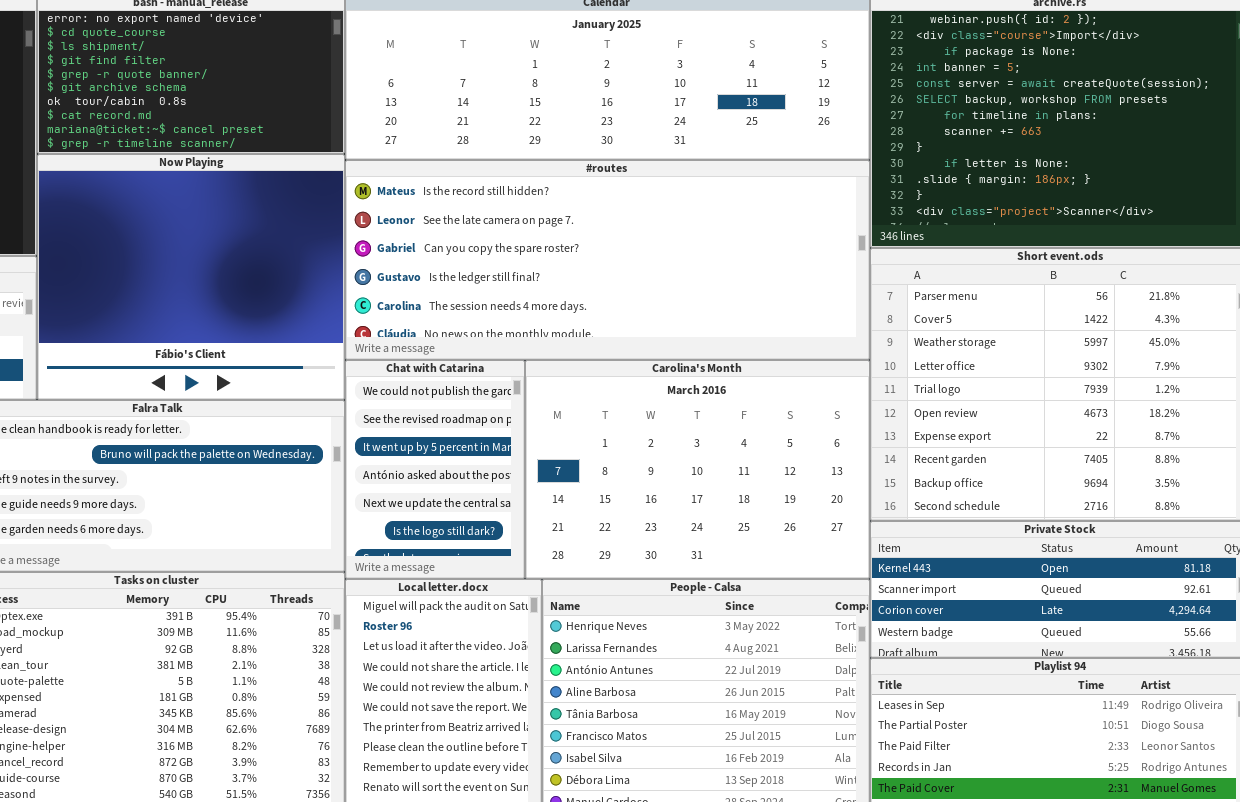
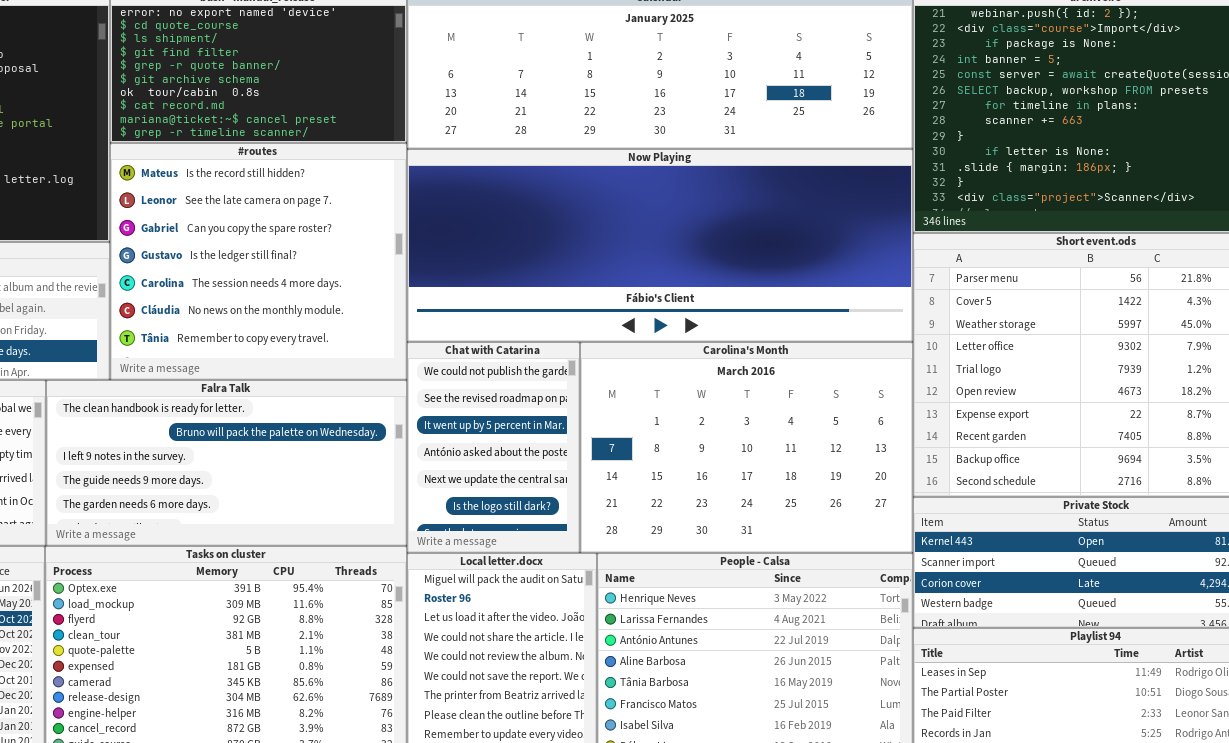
Now Playing: [37,154,345,400] -> [407,149,913,342], moved, resized
#routes: [345,160,870,360] -> [110,143,407,380], moved, resized

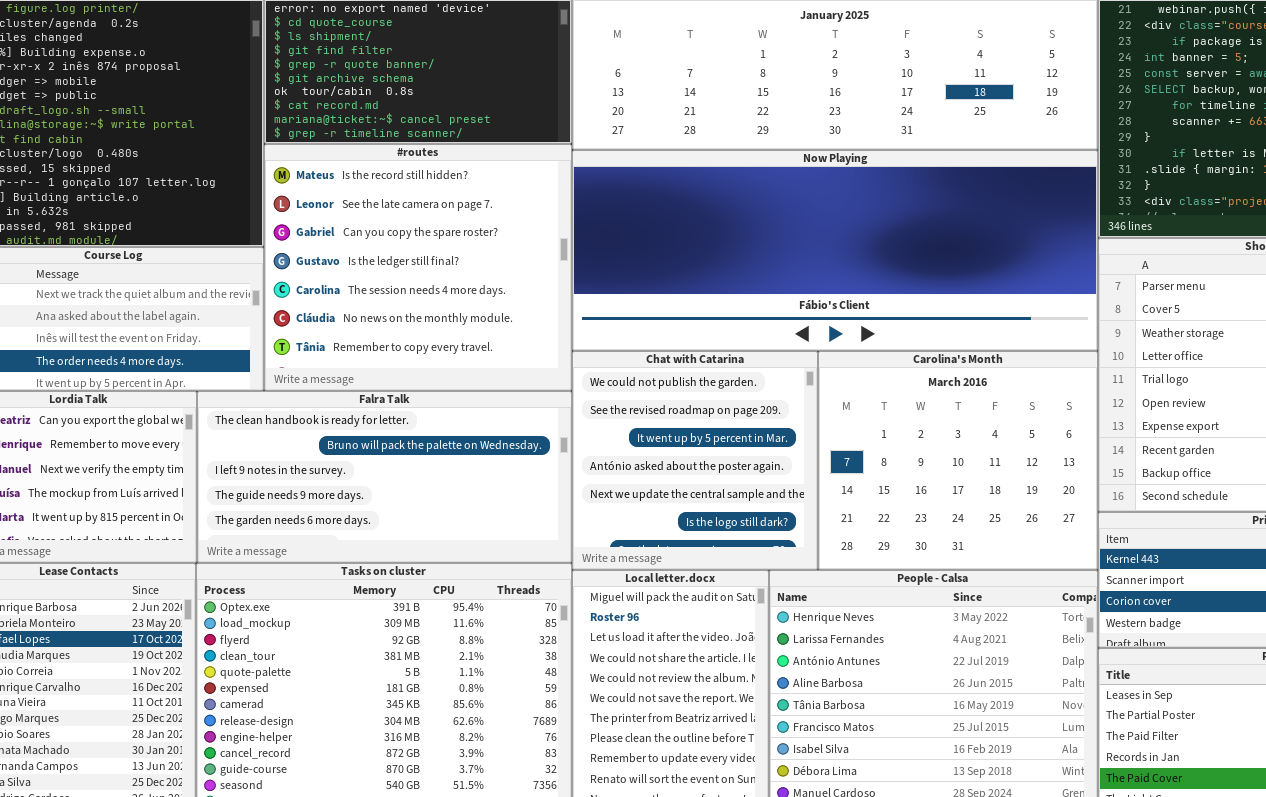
Chat with Catarina: [407,342,580,553] -> [572,351,818,570], resized
Carolina's Month: [580,342,913,553] -> [818,351,1098,570], resized

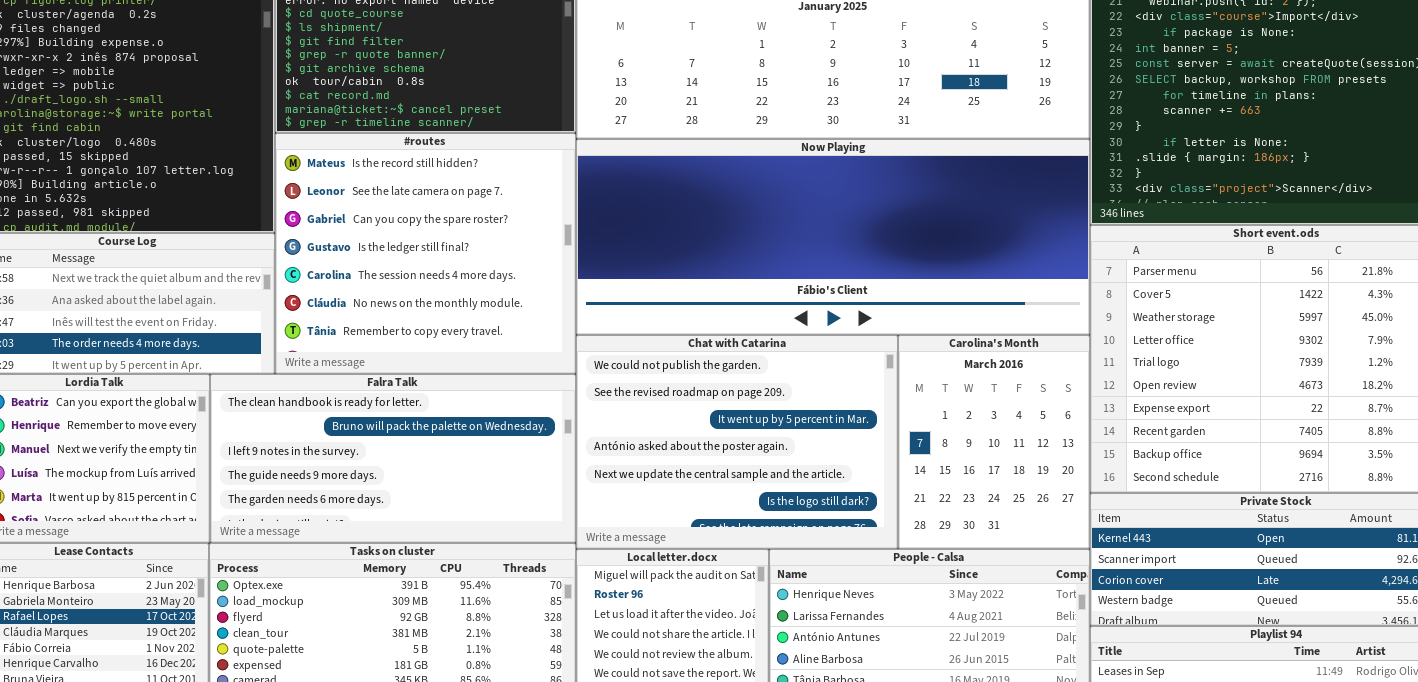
Chat with Catarina: [572,351,818,570] -> [576,335,898,549], resized
Carolina's Month: [818,351,1098,570] -> [898,335,1090,549], resized

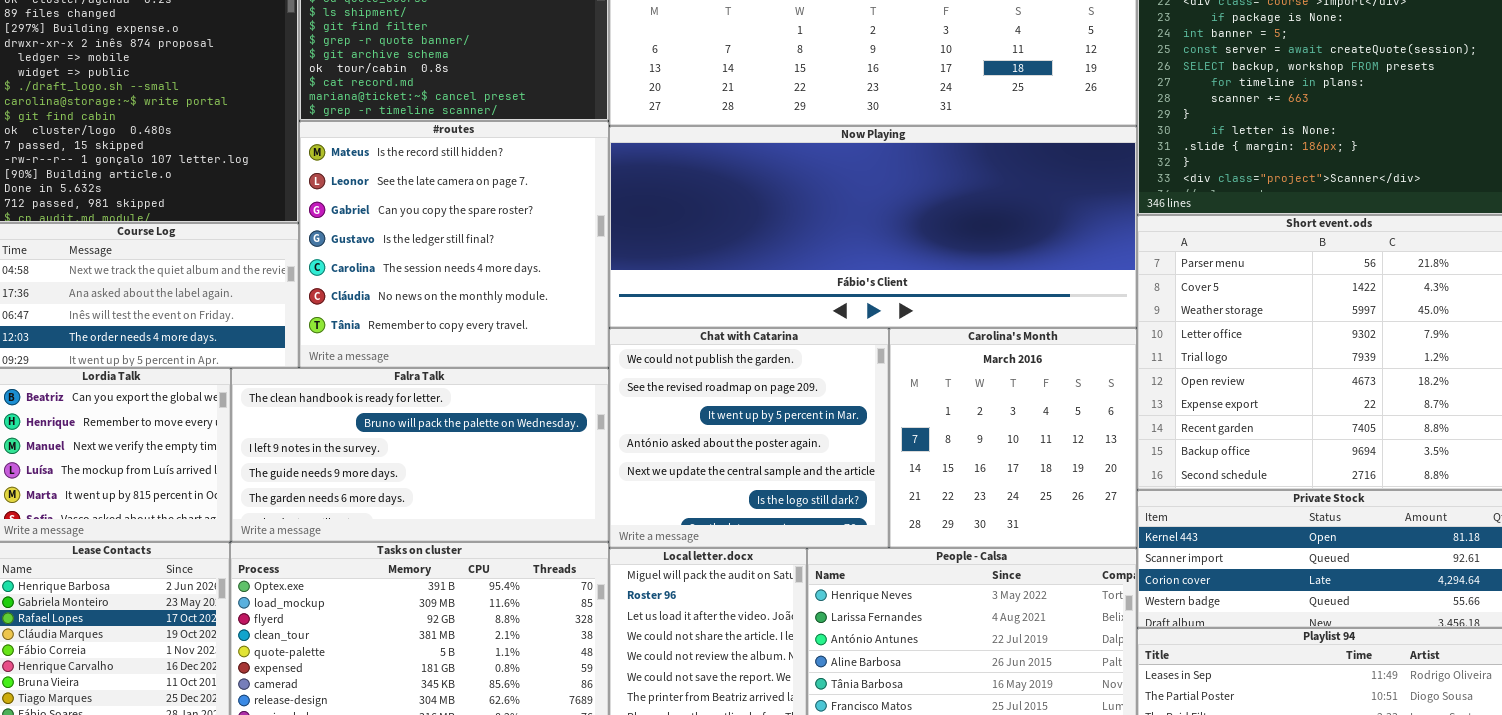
Chat with Catarina: [576,335,898,549] -> [609,328,889,548], resized
Carolina's Month: [898,335,1090,549] -> [889,328,1137,548], resized

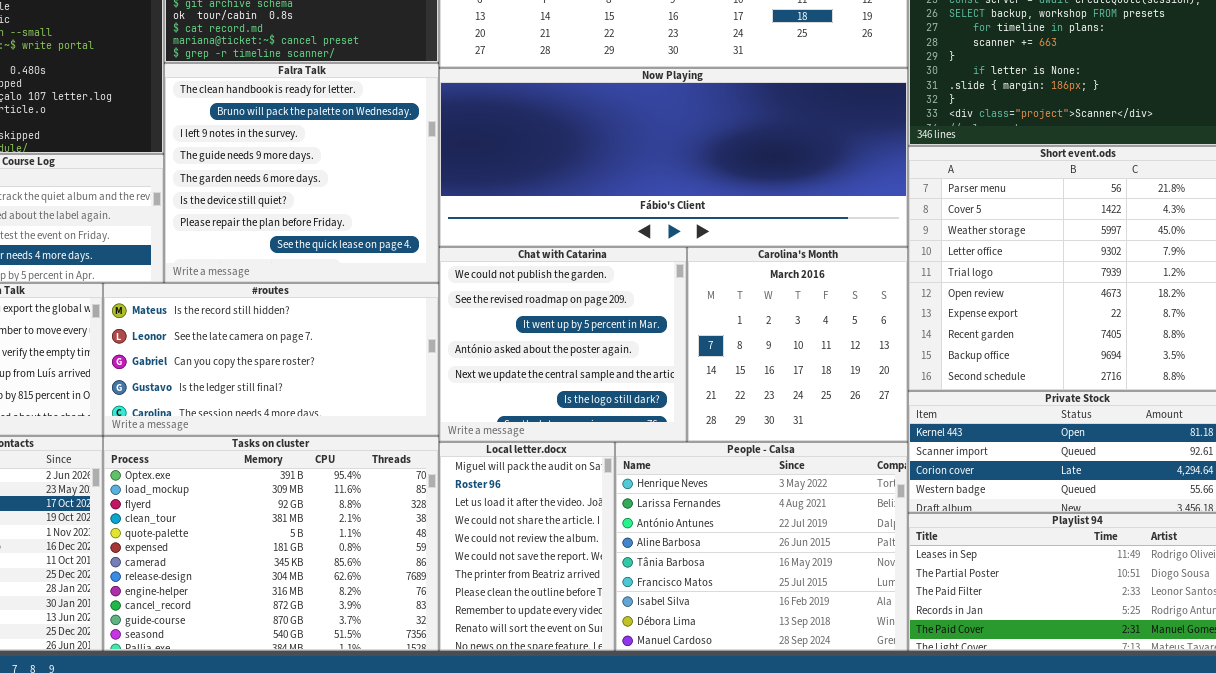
#routes: [299,121,609,368] -> [103,283,439,436], moved, resized
Falra Talk: [231,368,609,542] -> [164,63,439,283], moved, resized

